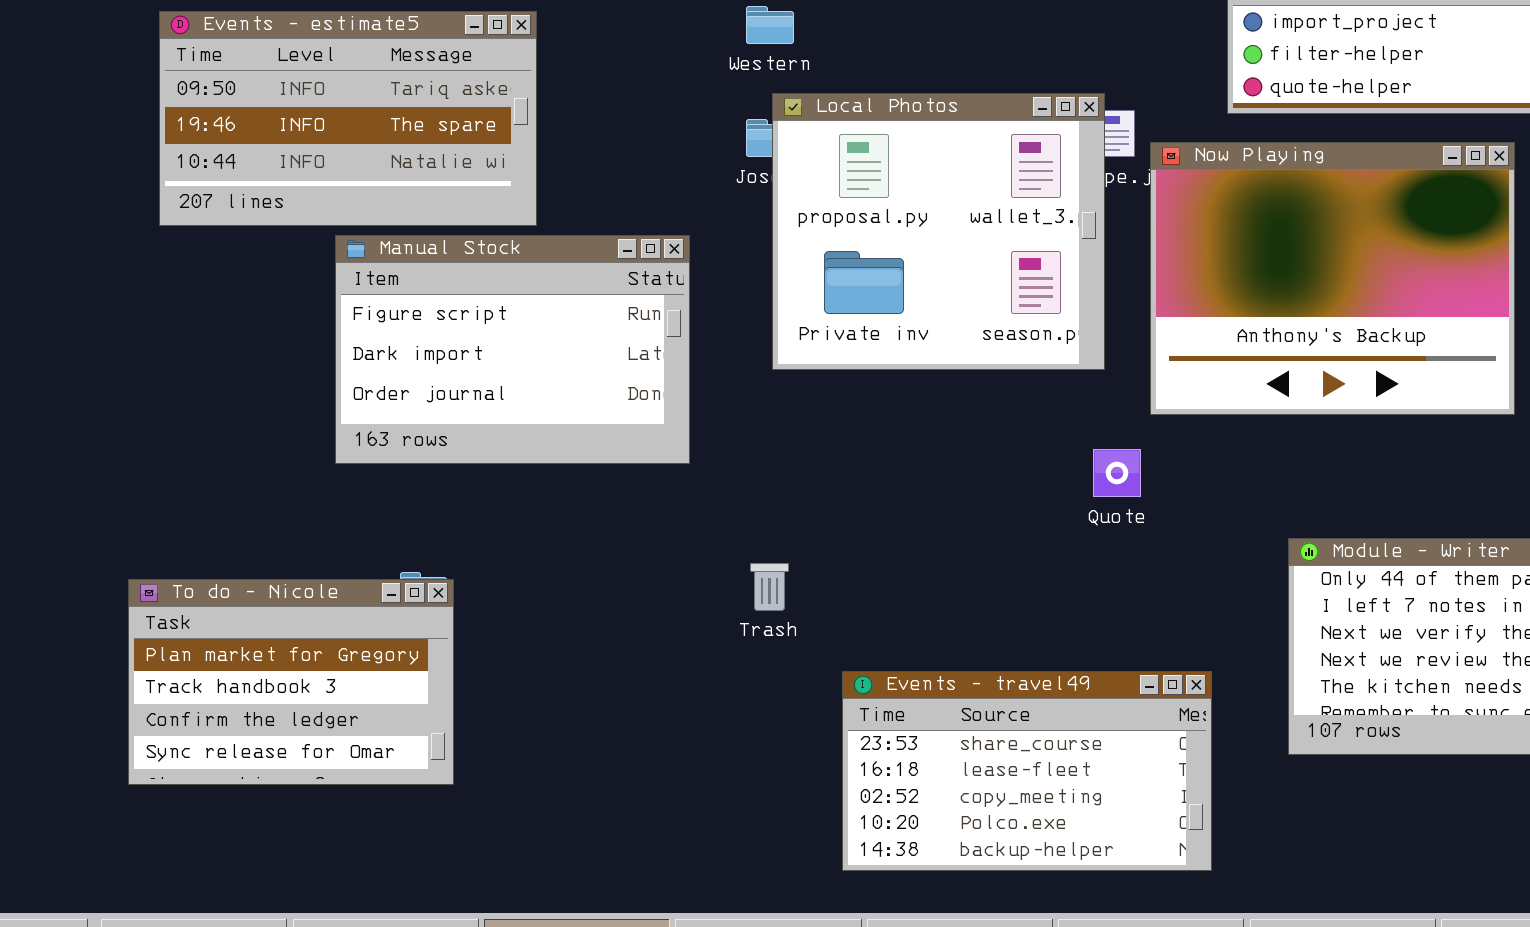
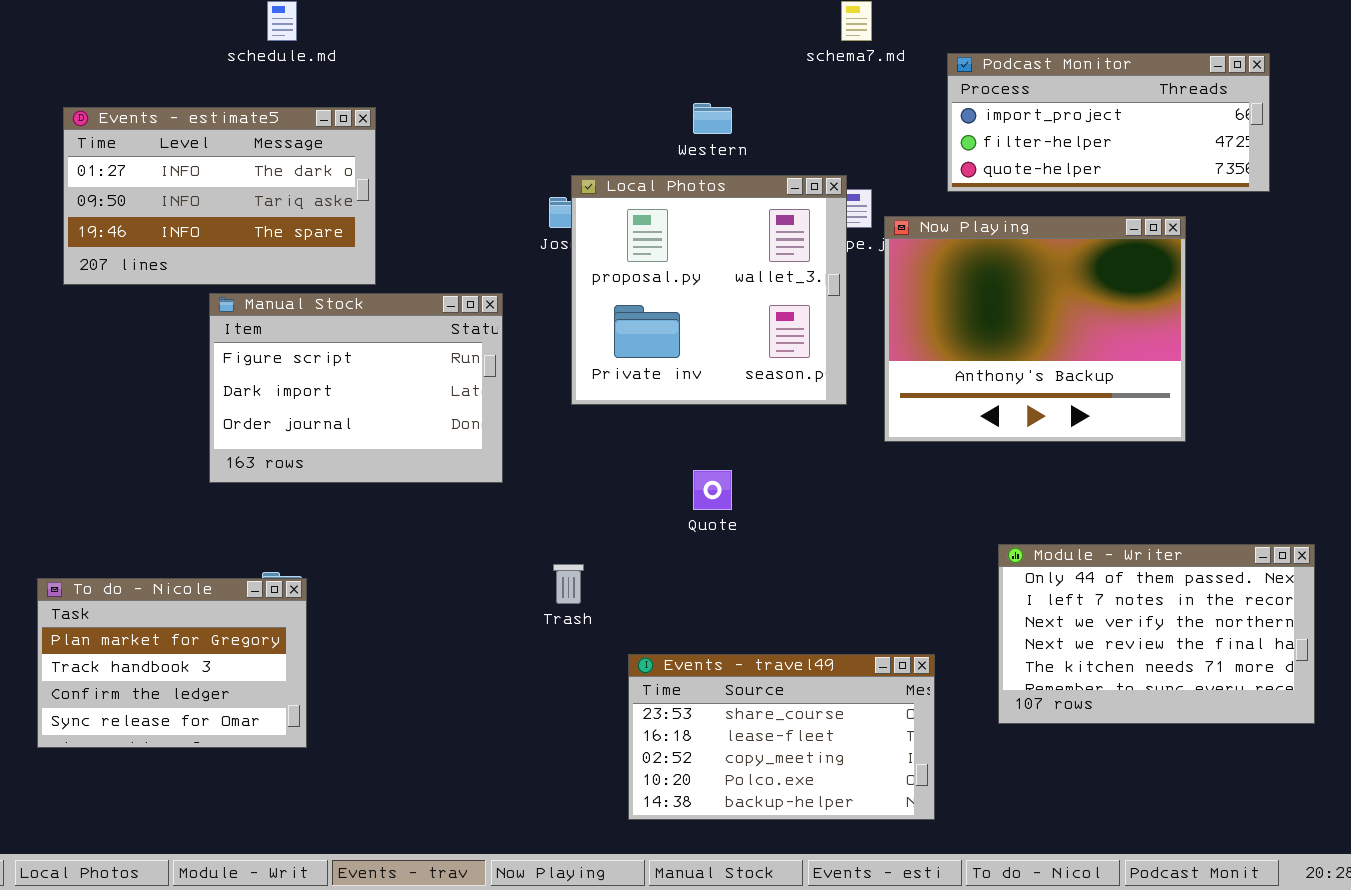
Western: [746,6,794,44] -> [693,103,732,134], moved
Events - estimate5: [159,11,537,226] -> [63,107,376,285], scrolled up 1 row
Quote: [1093,449,1141,497] -> [693,470,732,510], moved

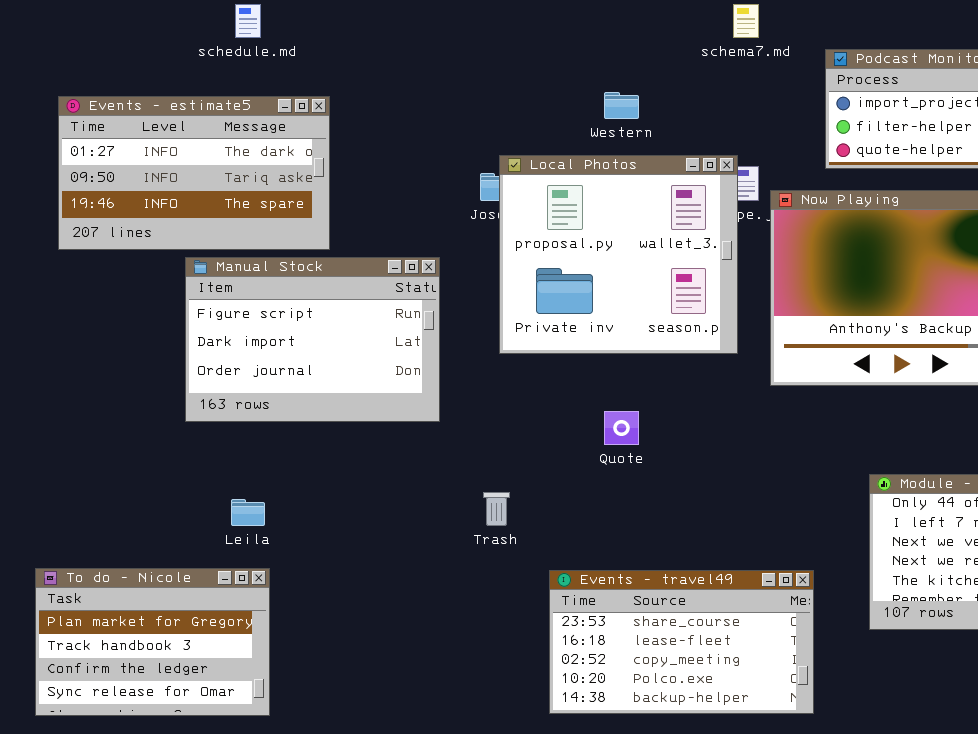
To do - Nicole: [37,578,307,748] -> [35,568,270,716], moved

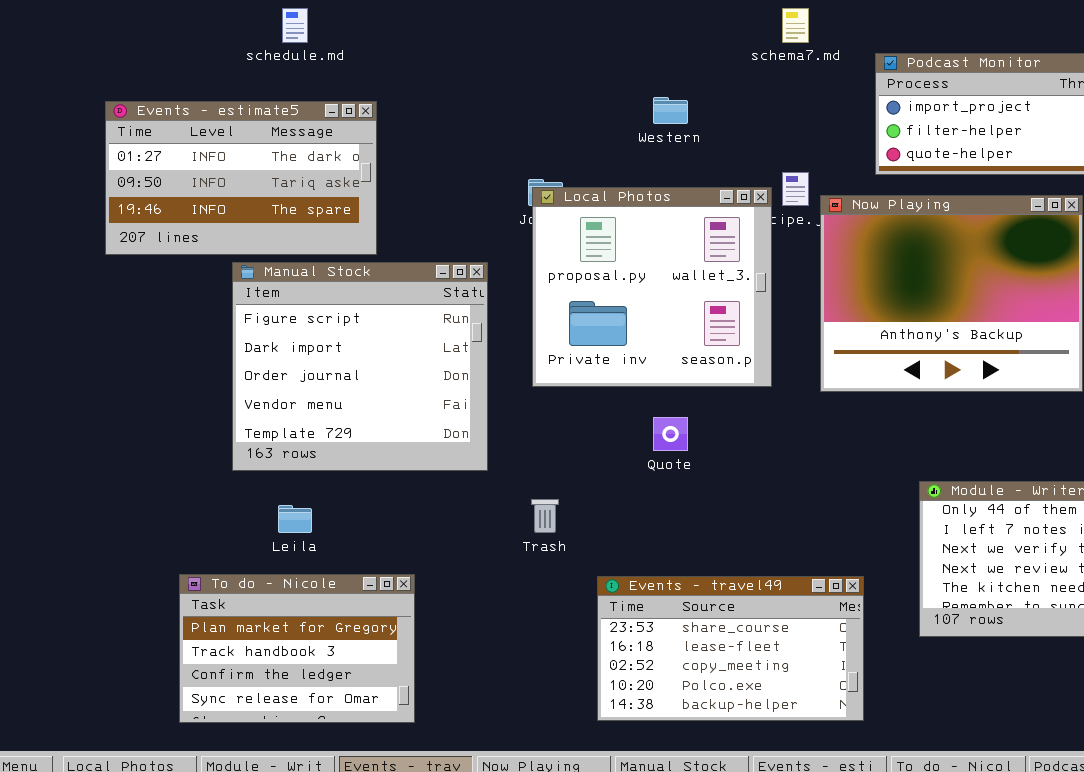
Local Photos: [499,155,738,354] -> [532,187,772,387], moved
Manual Stock: [185,257,440,422] -> [232,262,488,471], resized
To do - Nicole: [35,568,270,716] -> [179,574,415,723], moved

